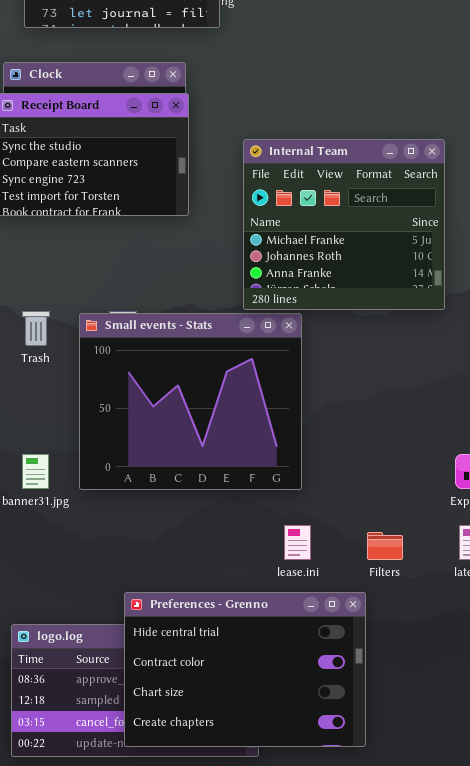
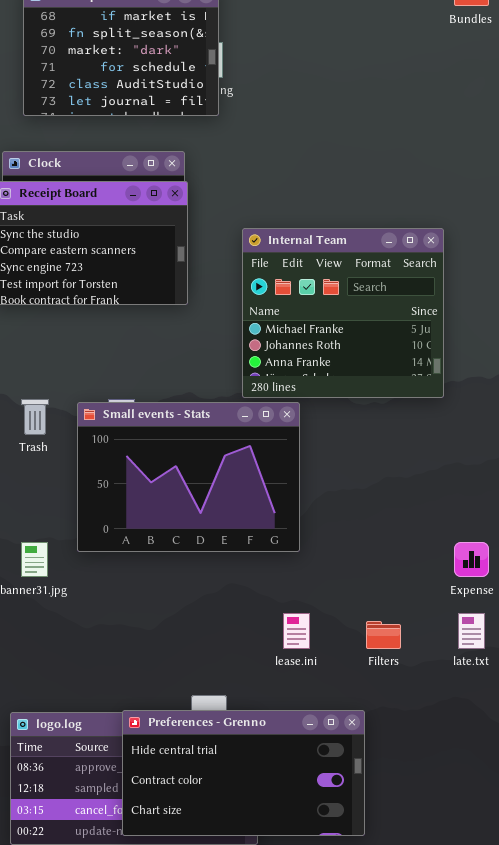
Small events - Stats: [79,313,302,490] -> [77,402,300,552], resized
Preferences - Grenno: [124,592,366,747] -> [122,710,365,836], resized

